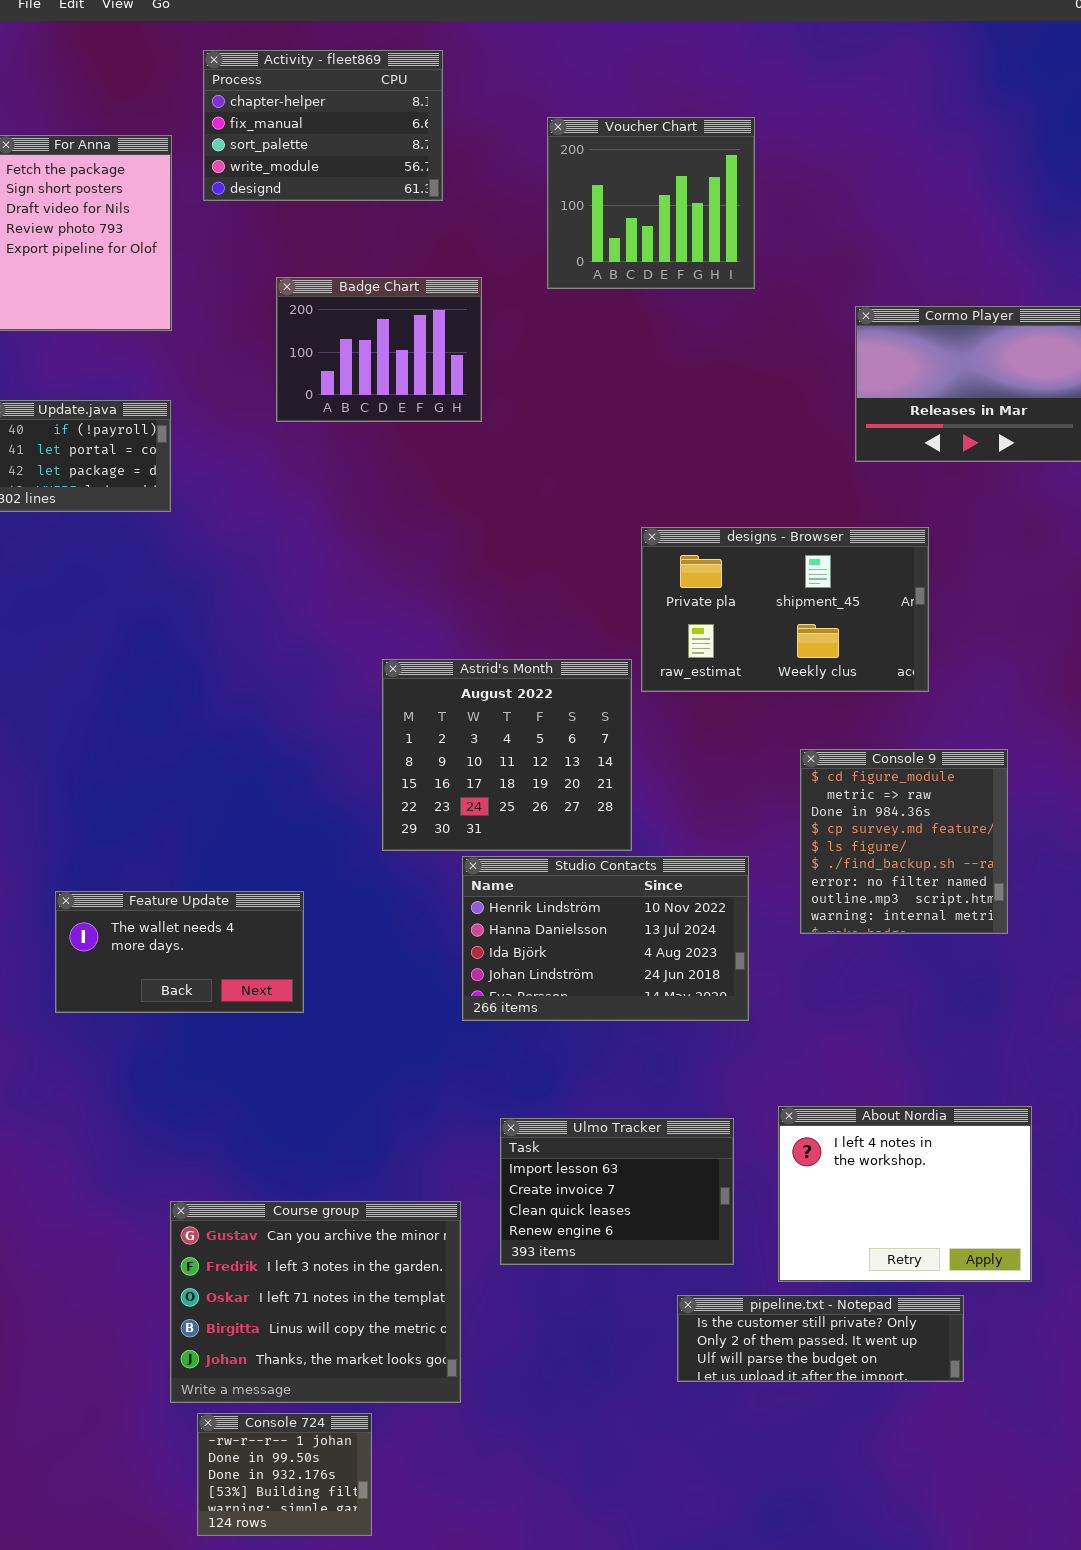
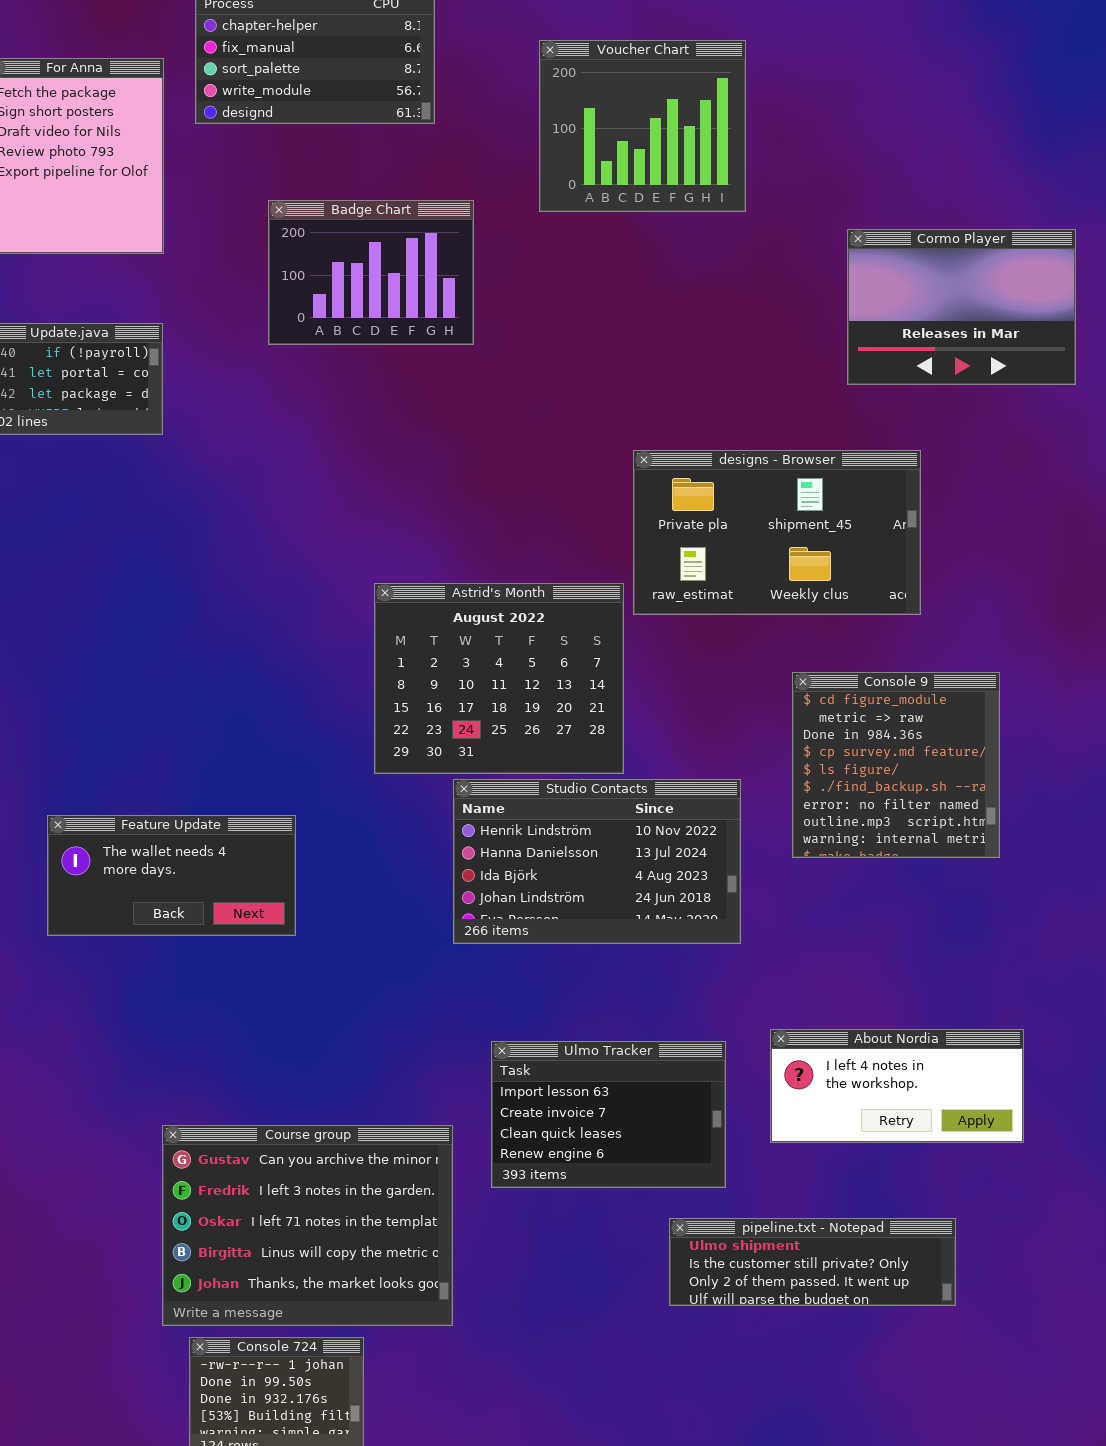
About Nordia: [778,1106,1032,1282] -> [770,1029,1024,1143], resized
pipeline.txt - Notepad: [677,1295,964,1382] -> [669,1218,956,1306], scrolled up 1 row

